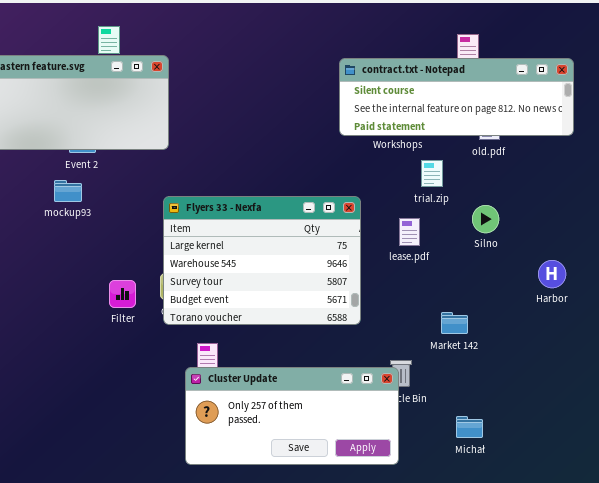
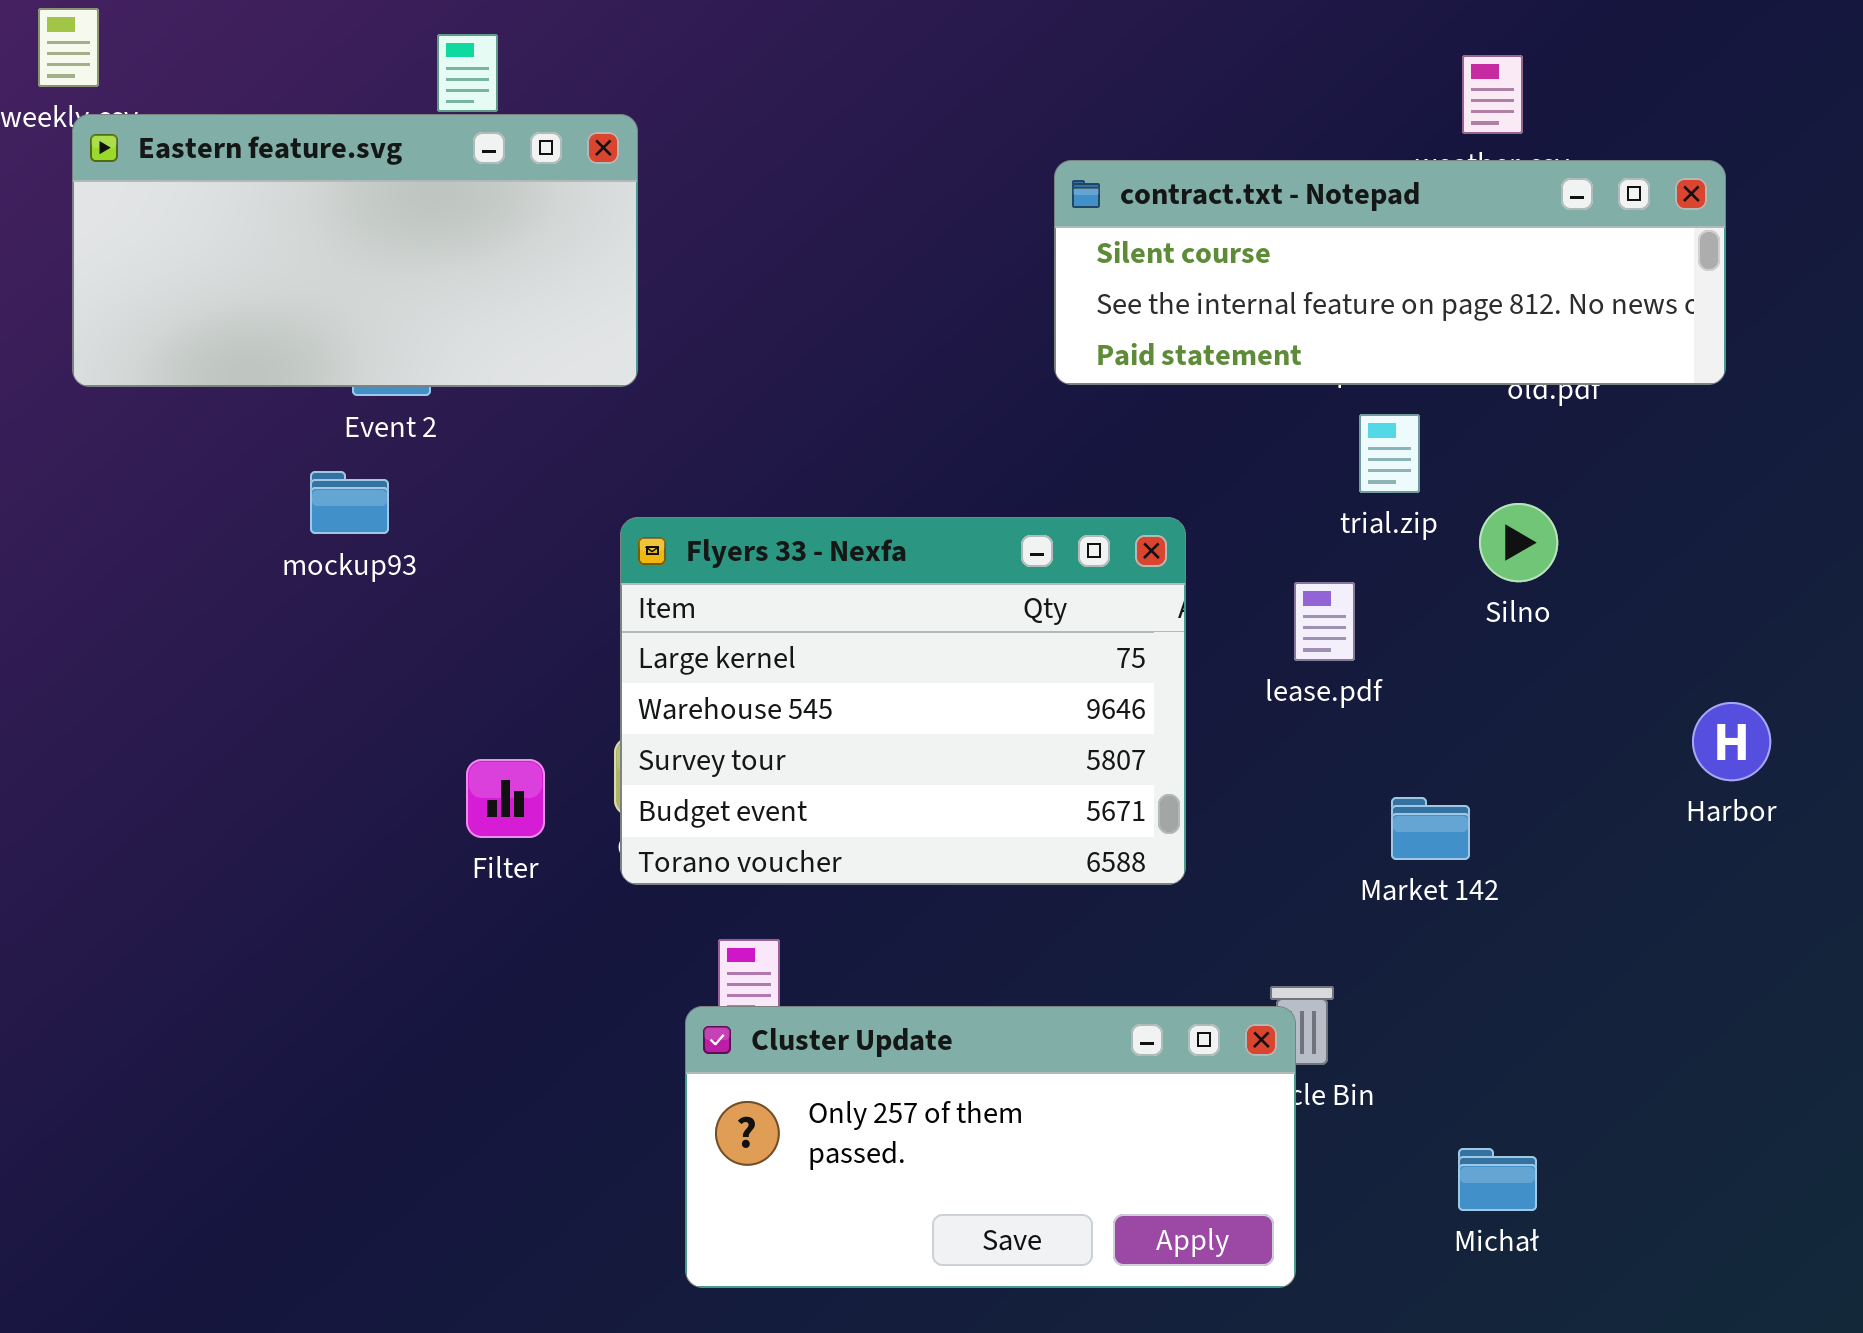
contract.txt - Notepad: [339,58,574,136] -> [1054,160,1726,385], moved
Silno: [472,205,499,233] -> [1479,503,1558,582], moved
Market 142: [441,312,468,334] -> [1391,797,1470,860], moved

